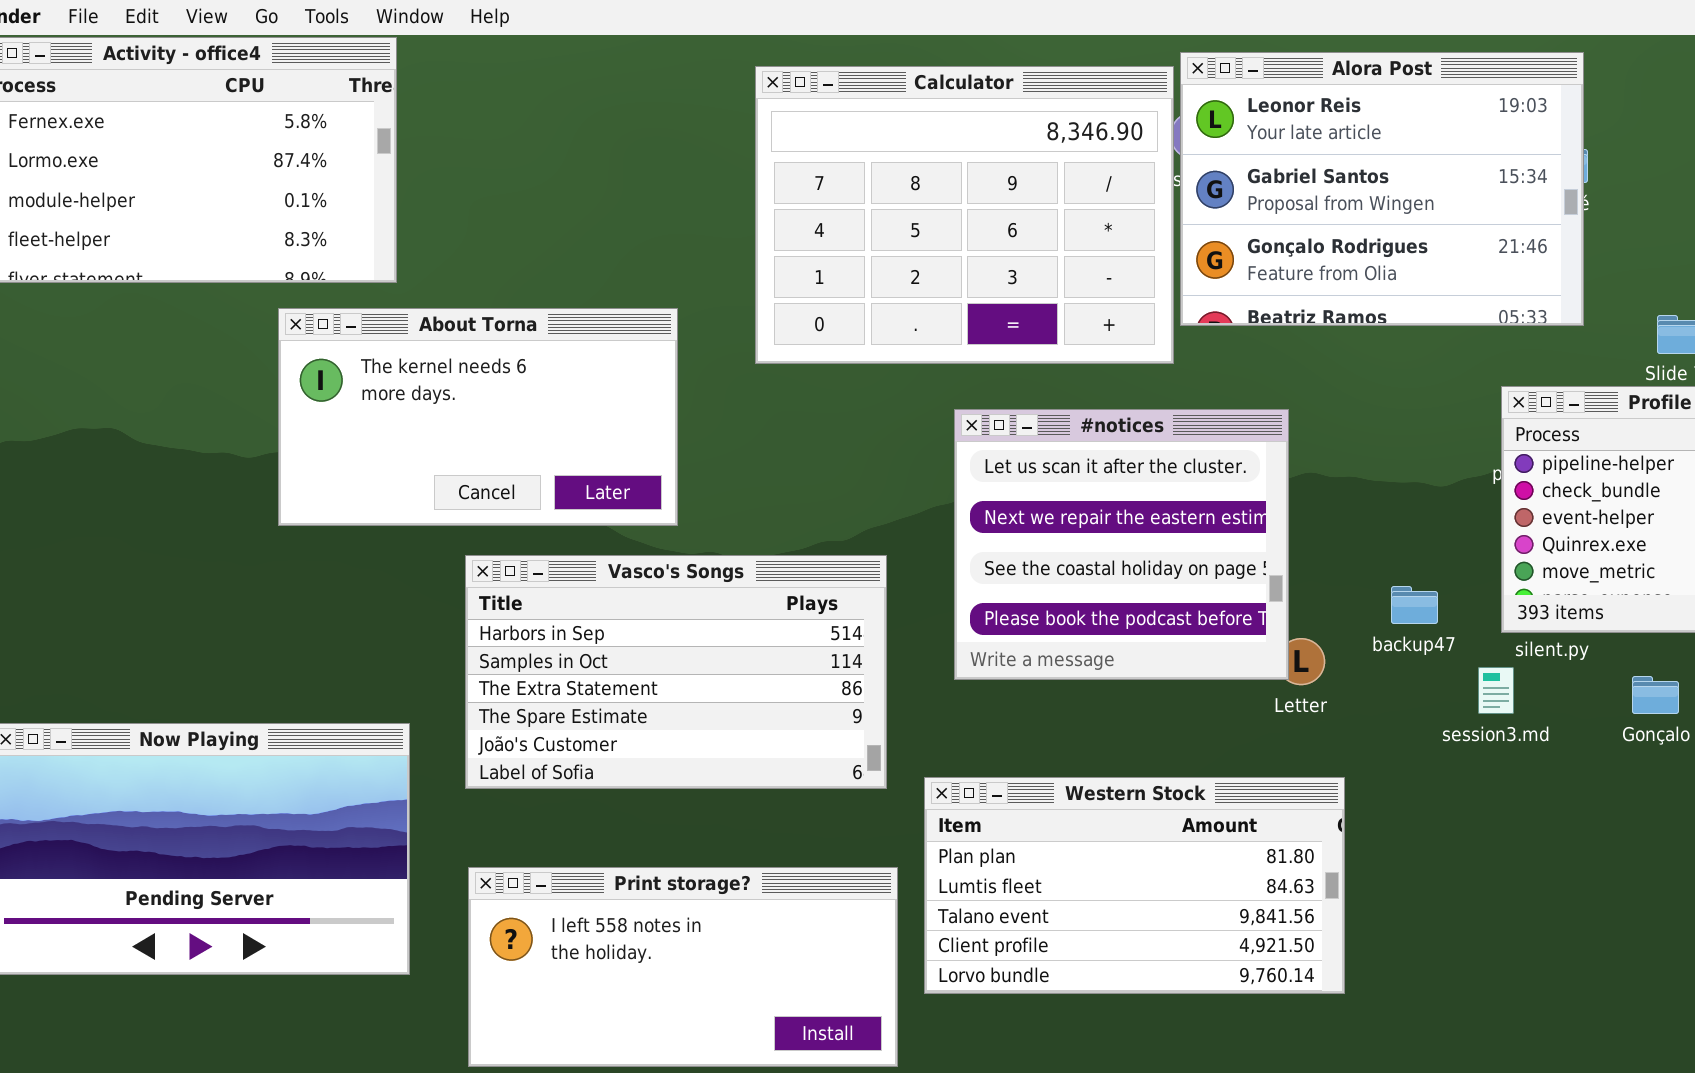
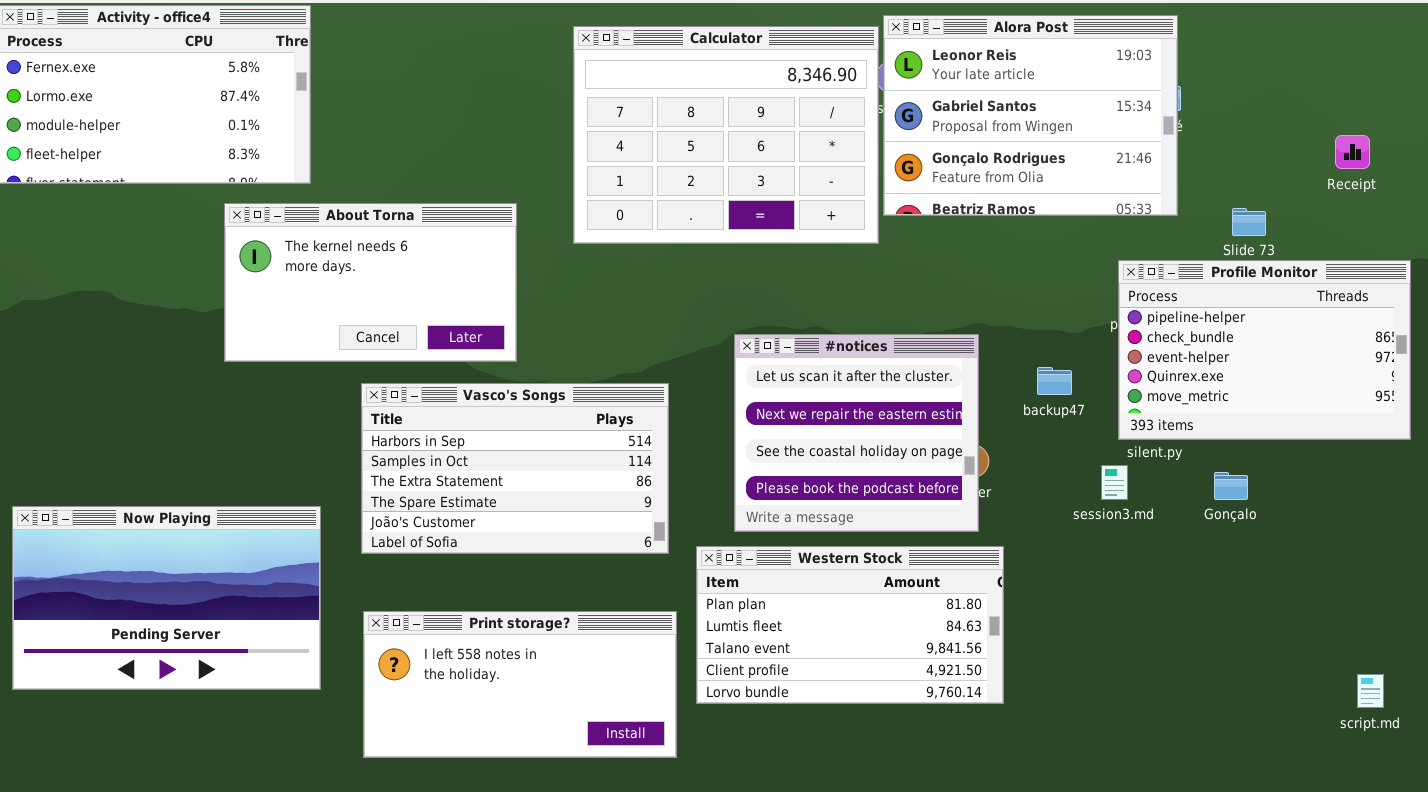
#notices: [954,409,1289,680] -> [734,334,979,532], moved
backup47: [1391,586,1438,624] -> [1037,367,1072,395], moved

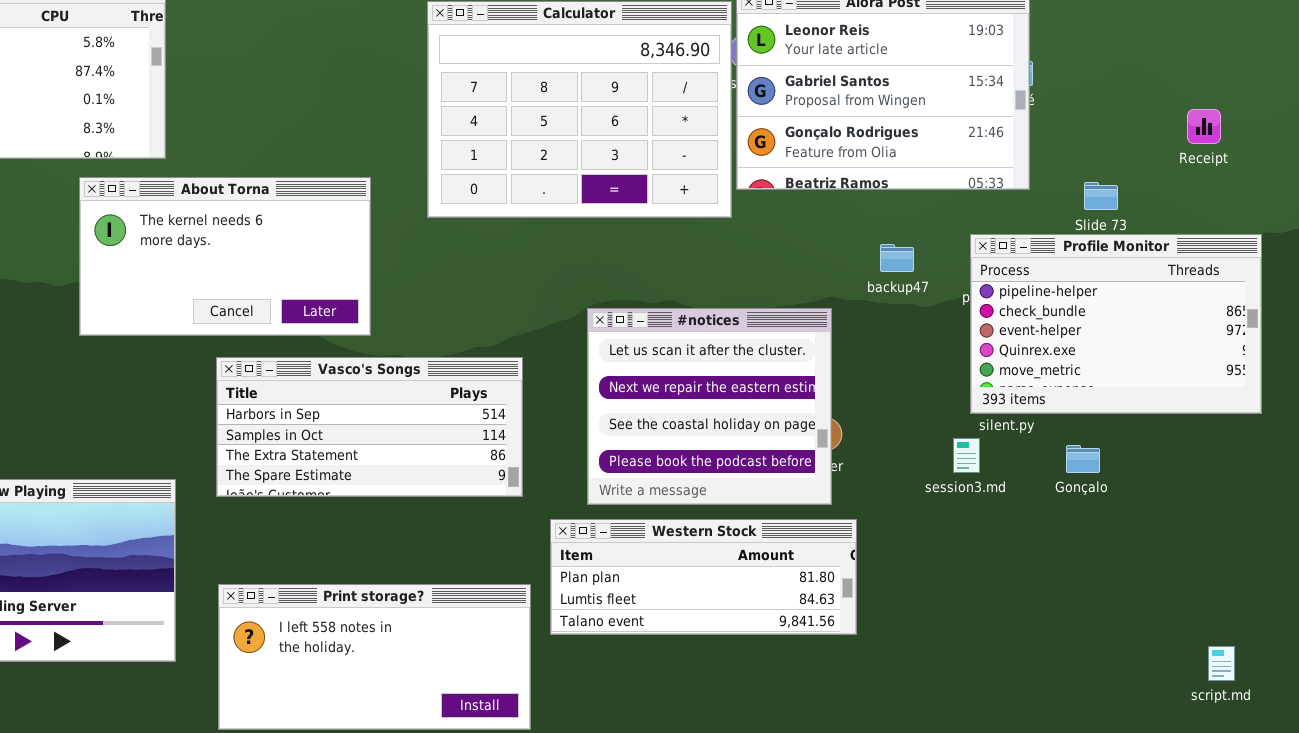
backup47: [1037,367,1072,395] -> [880,244,914,272], moved
Vasco's Songs: [361,383,669,554] -> [216,357,523,497], resized
Western Stock: [696,546,1004,704] -> [550,519,857,635], resized

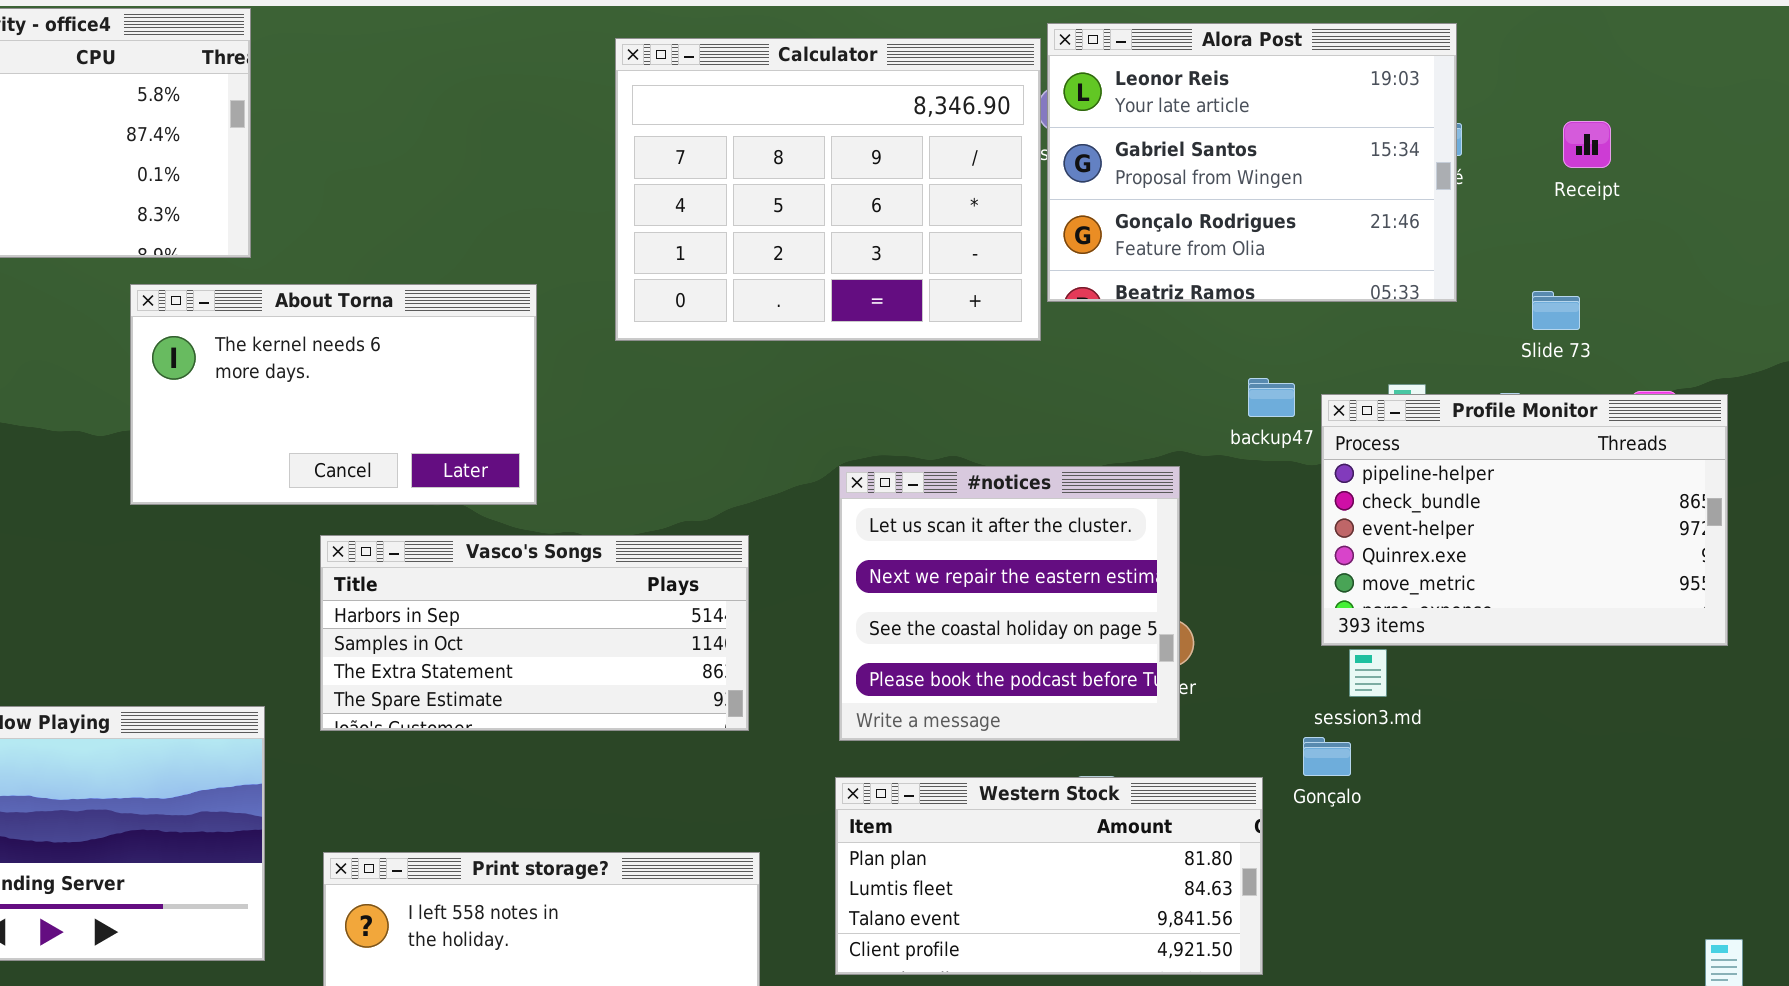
Receipt: [1187,109,1221,144] -> [1563,121,1611,168], moved
Profile Monitor: [970,234,1262,414] -> [1321,394,1728,646], moved
Gonçalo: [1066,445,1100,473] -> [1303,737,1351,776], moved
Western Stock: [550,519,857,635] -> [835,777,1263,975], moved, resized

